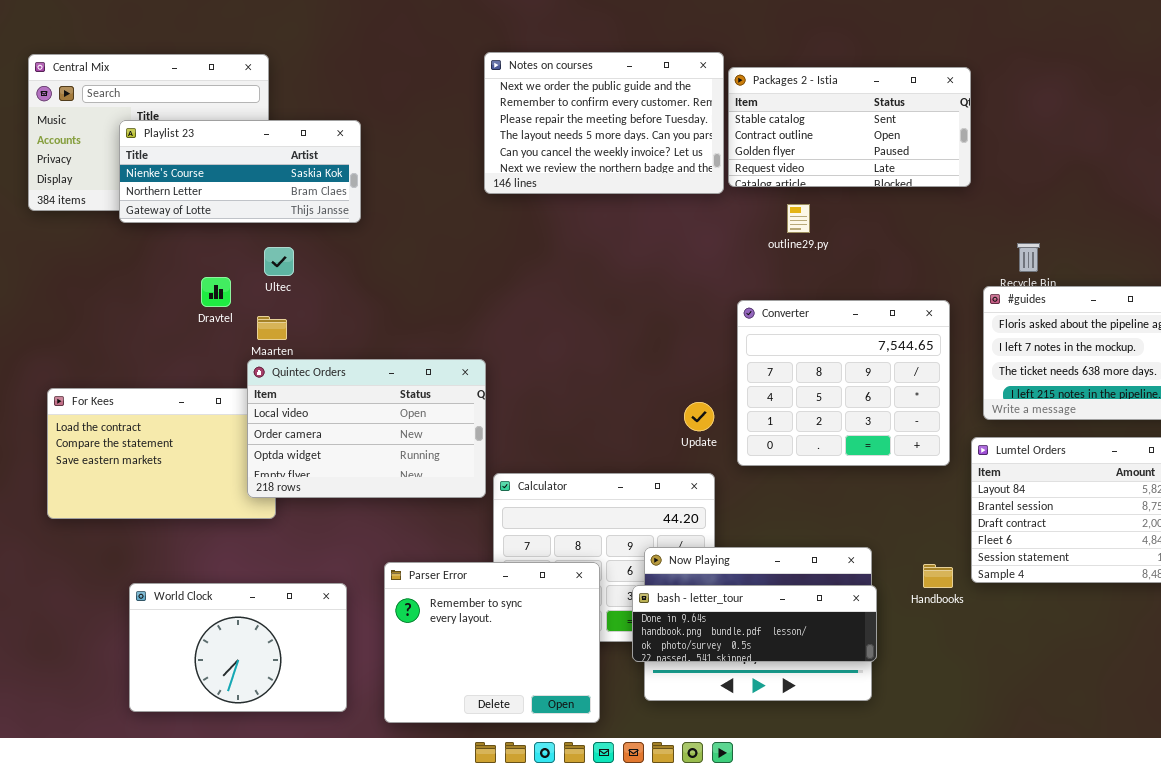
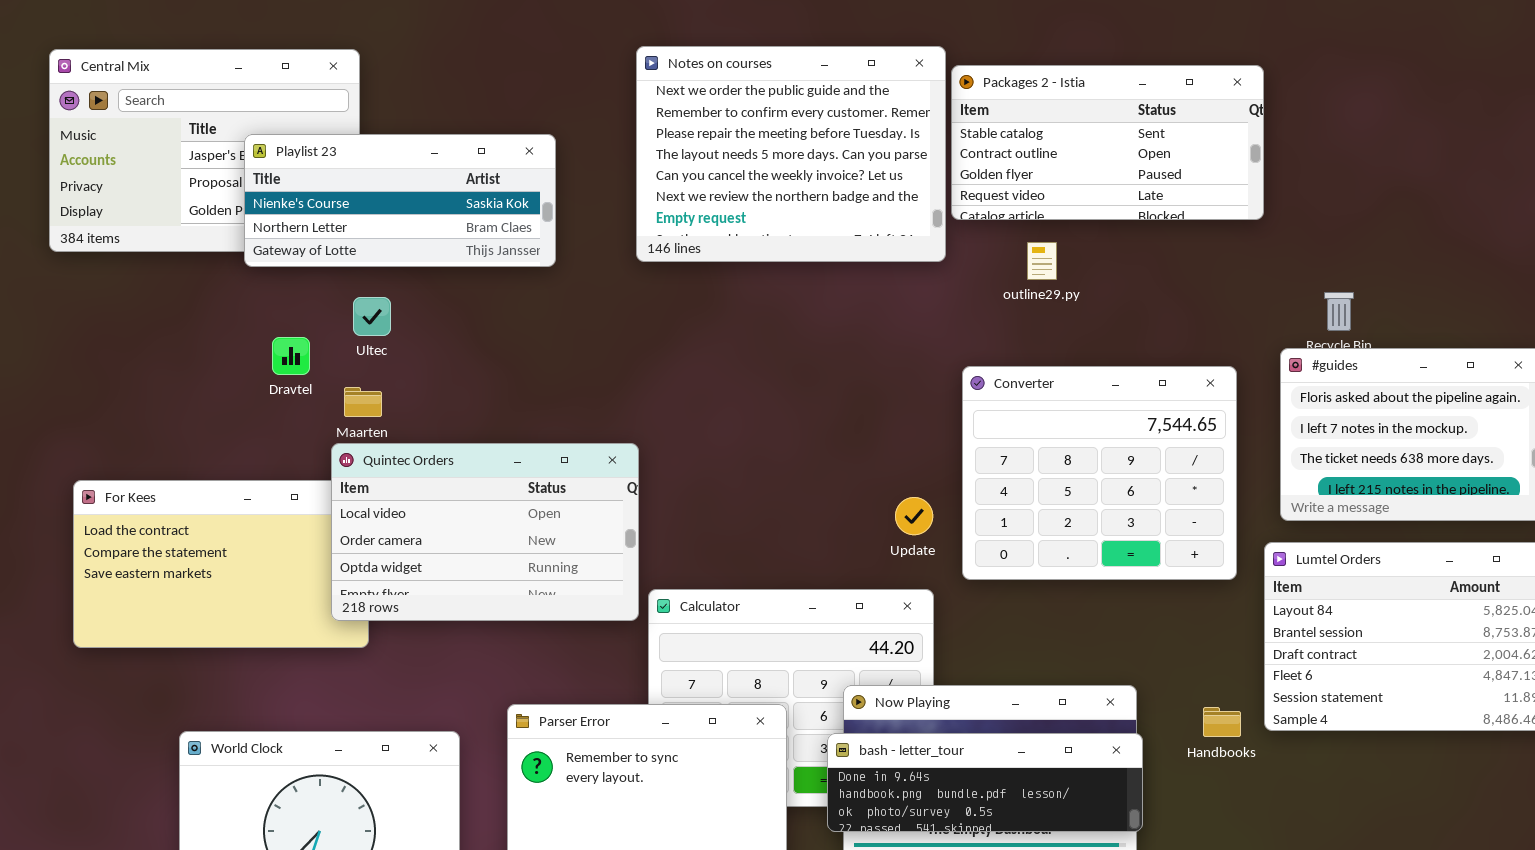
Notes on courses: [484,52,724,194] -> [636,46,946,262], resized
Playlist 23: [119,120,361,223] -> [244,134,556,267], moved

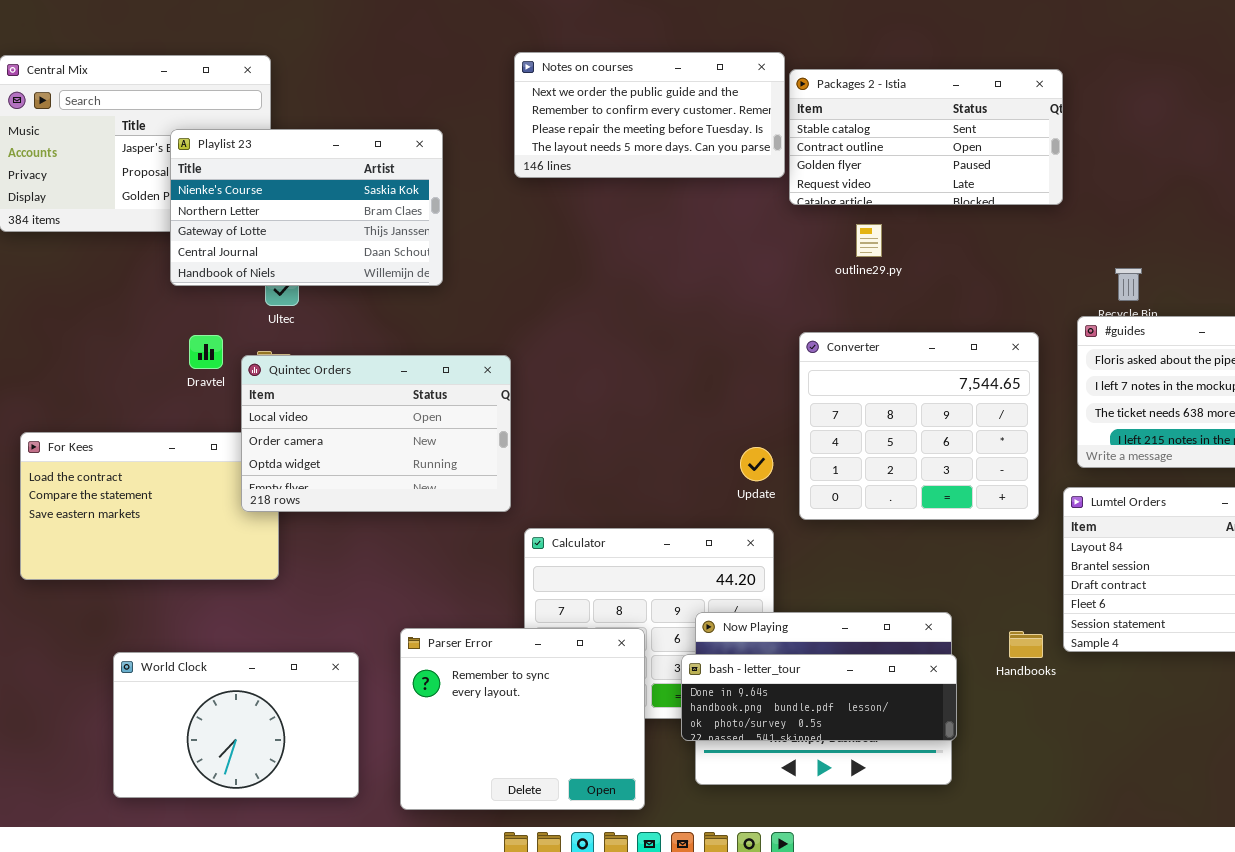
Notes on courses: [636,46,946,262] -> [514,52,785,178], resized
Playlist 23: [244,134,556,267] -> [170,129,443,286], resized
Dravtel: [272,337,310,375] -> [189,335,223,369], moved
Quintec Orders: [331,443,639,621] -> [241,355,511,512], moved

